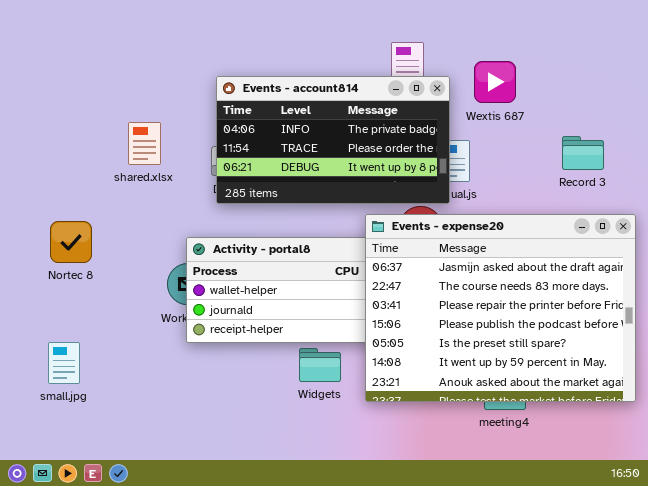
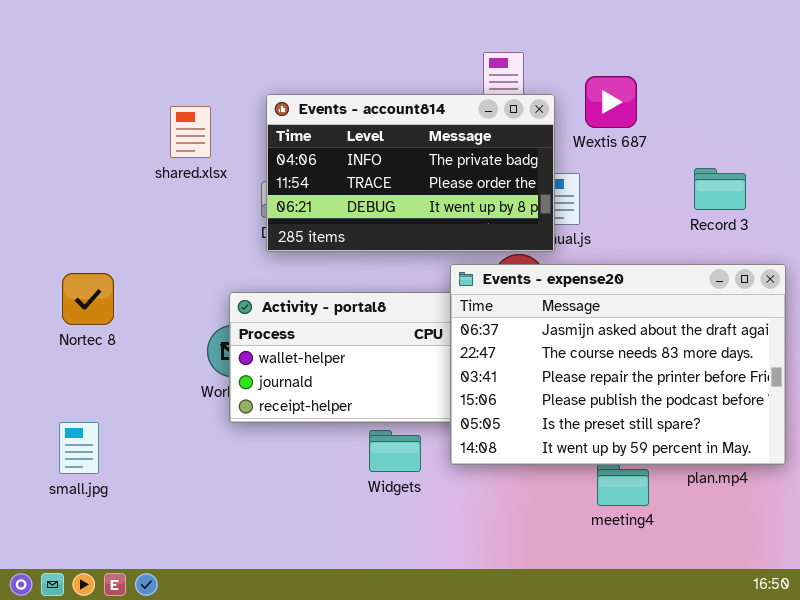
shared.xlsx: [128,122,161,165] -> [170,106,211,158], moved
Events - expense20: [365,214,636,402] -> [450,264,786,465], resized

